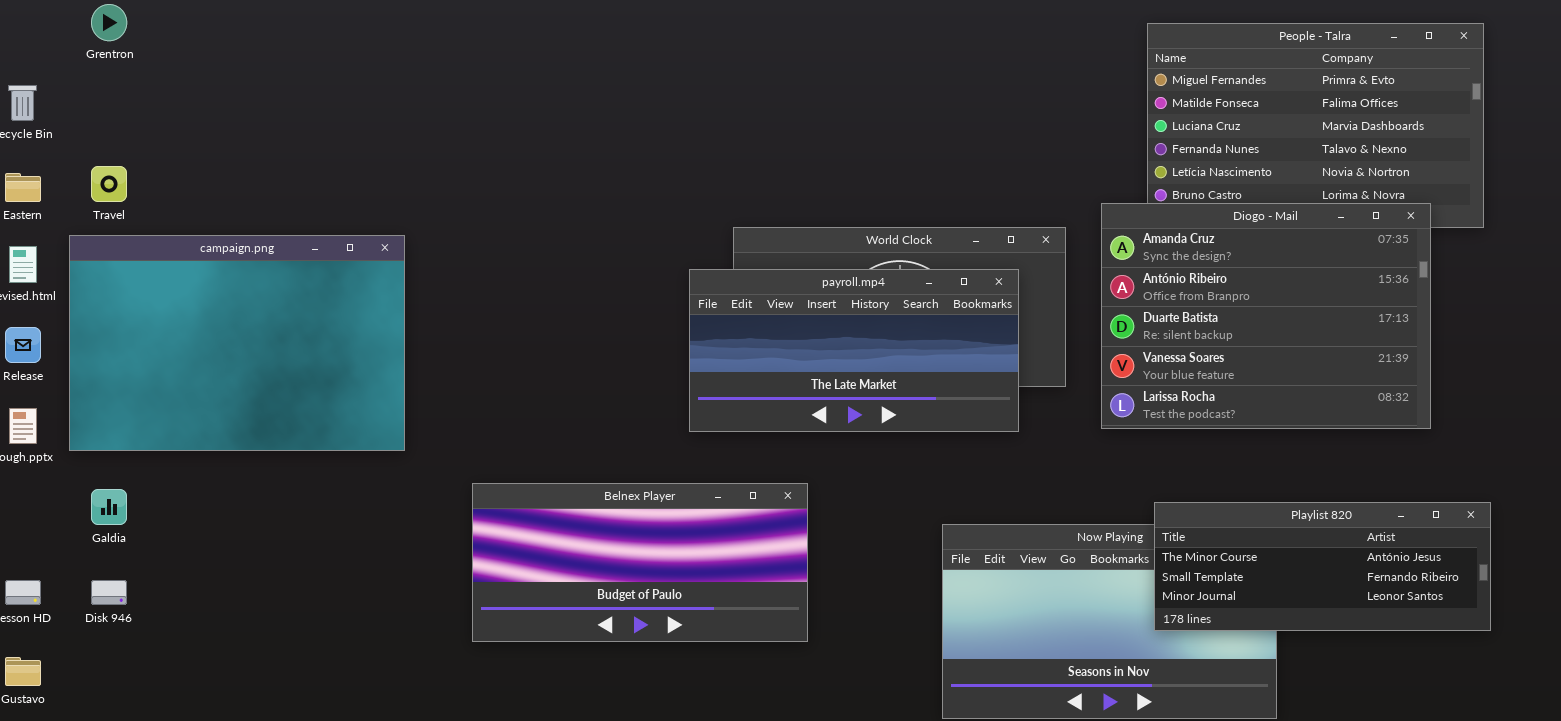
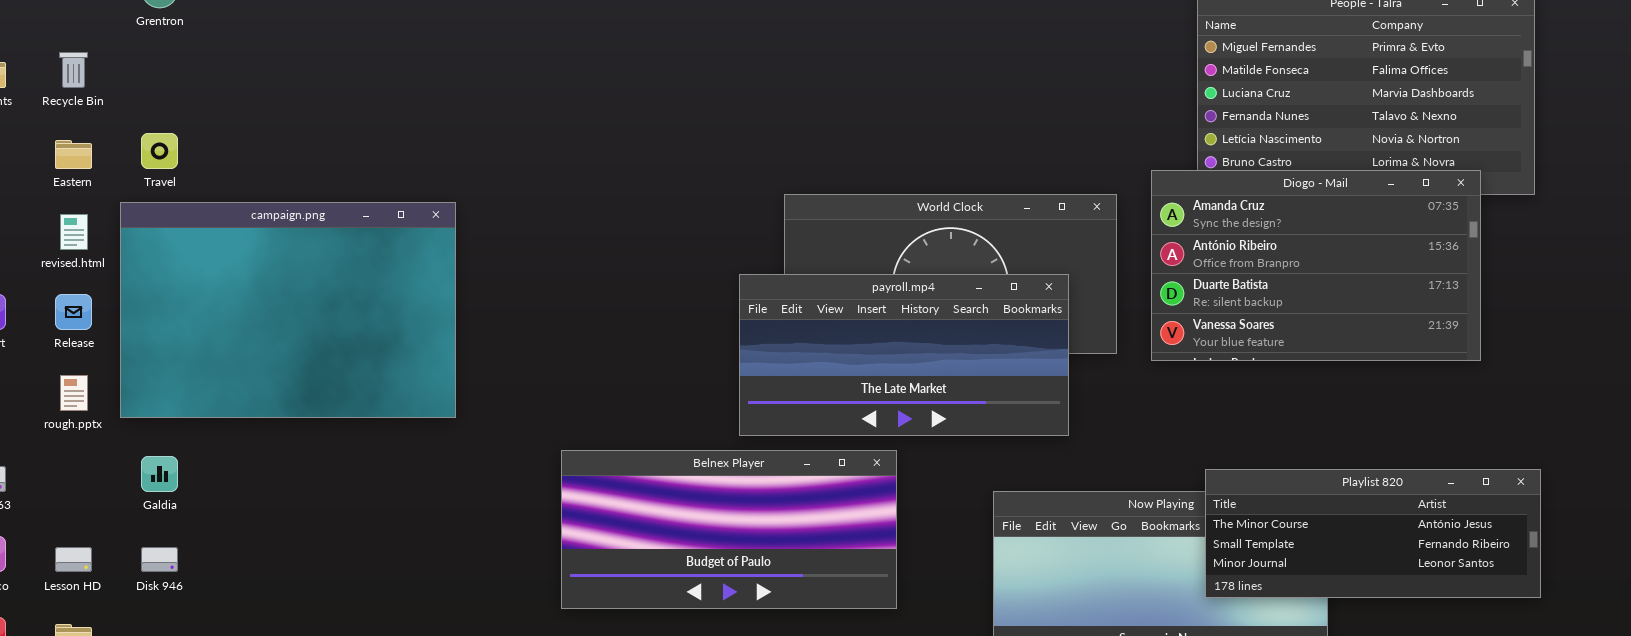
Diogo - Mail: [1101,203,1431,429] -> [1151,170,1481,361], resized
payroll.mp4: [689,269,1019,432] -> [739,274,1069,436], moved
Belnex Player: [472,483,808,642] -> [561,450,897,609], moved

